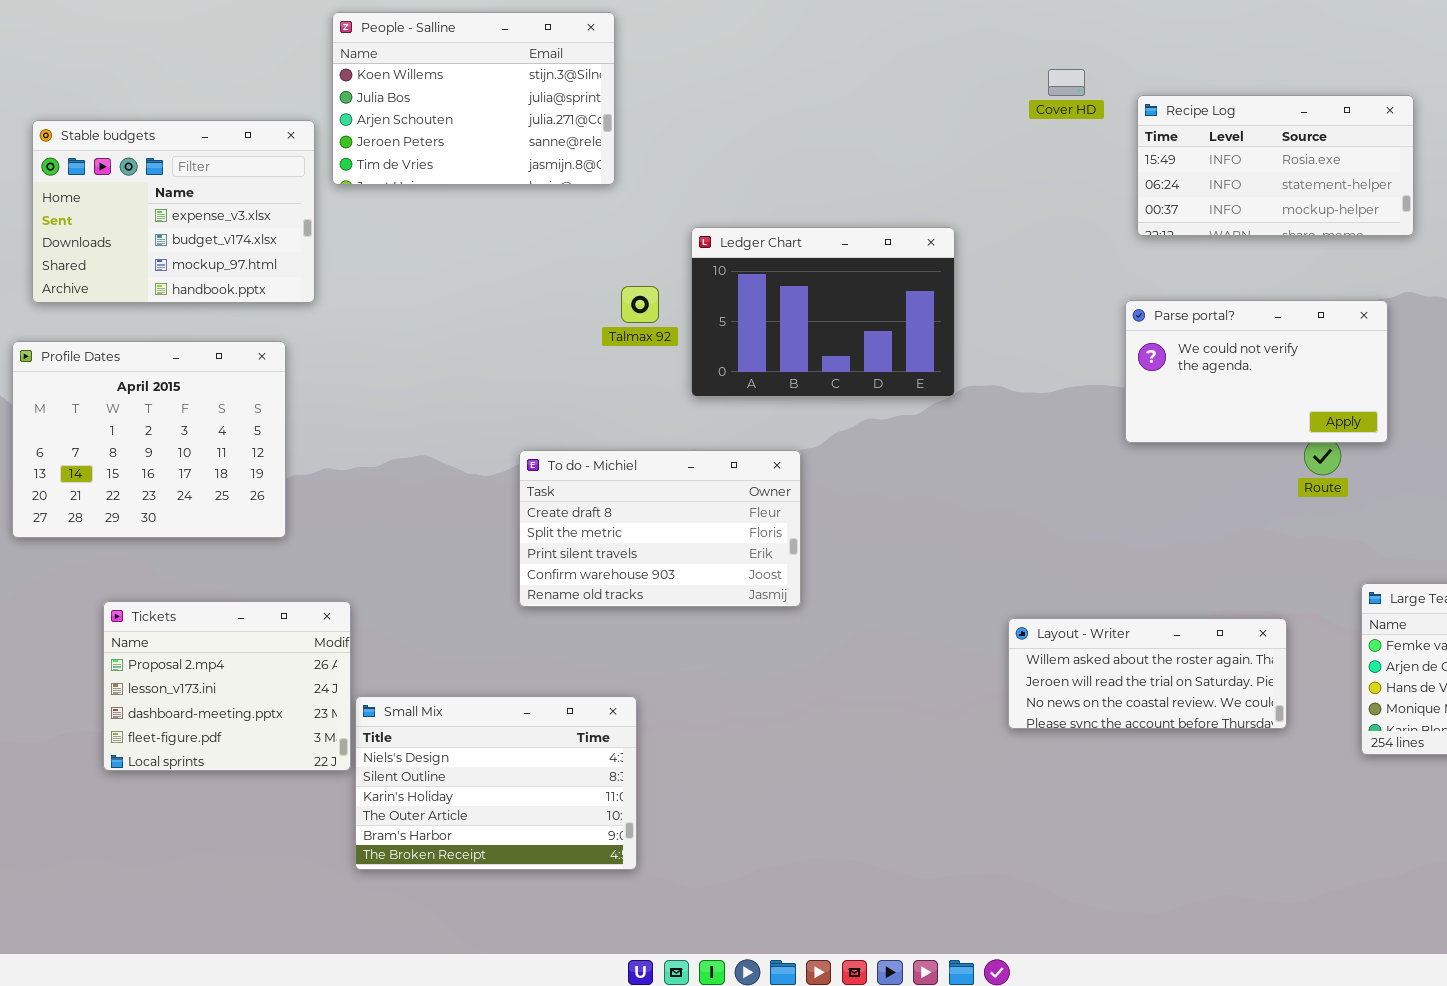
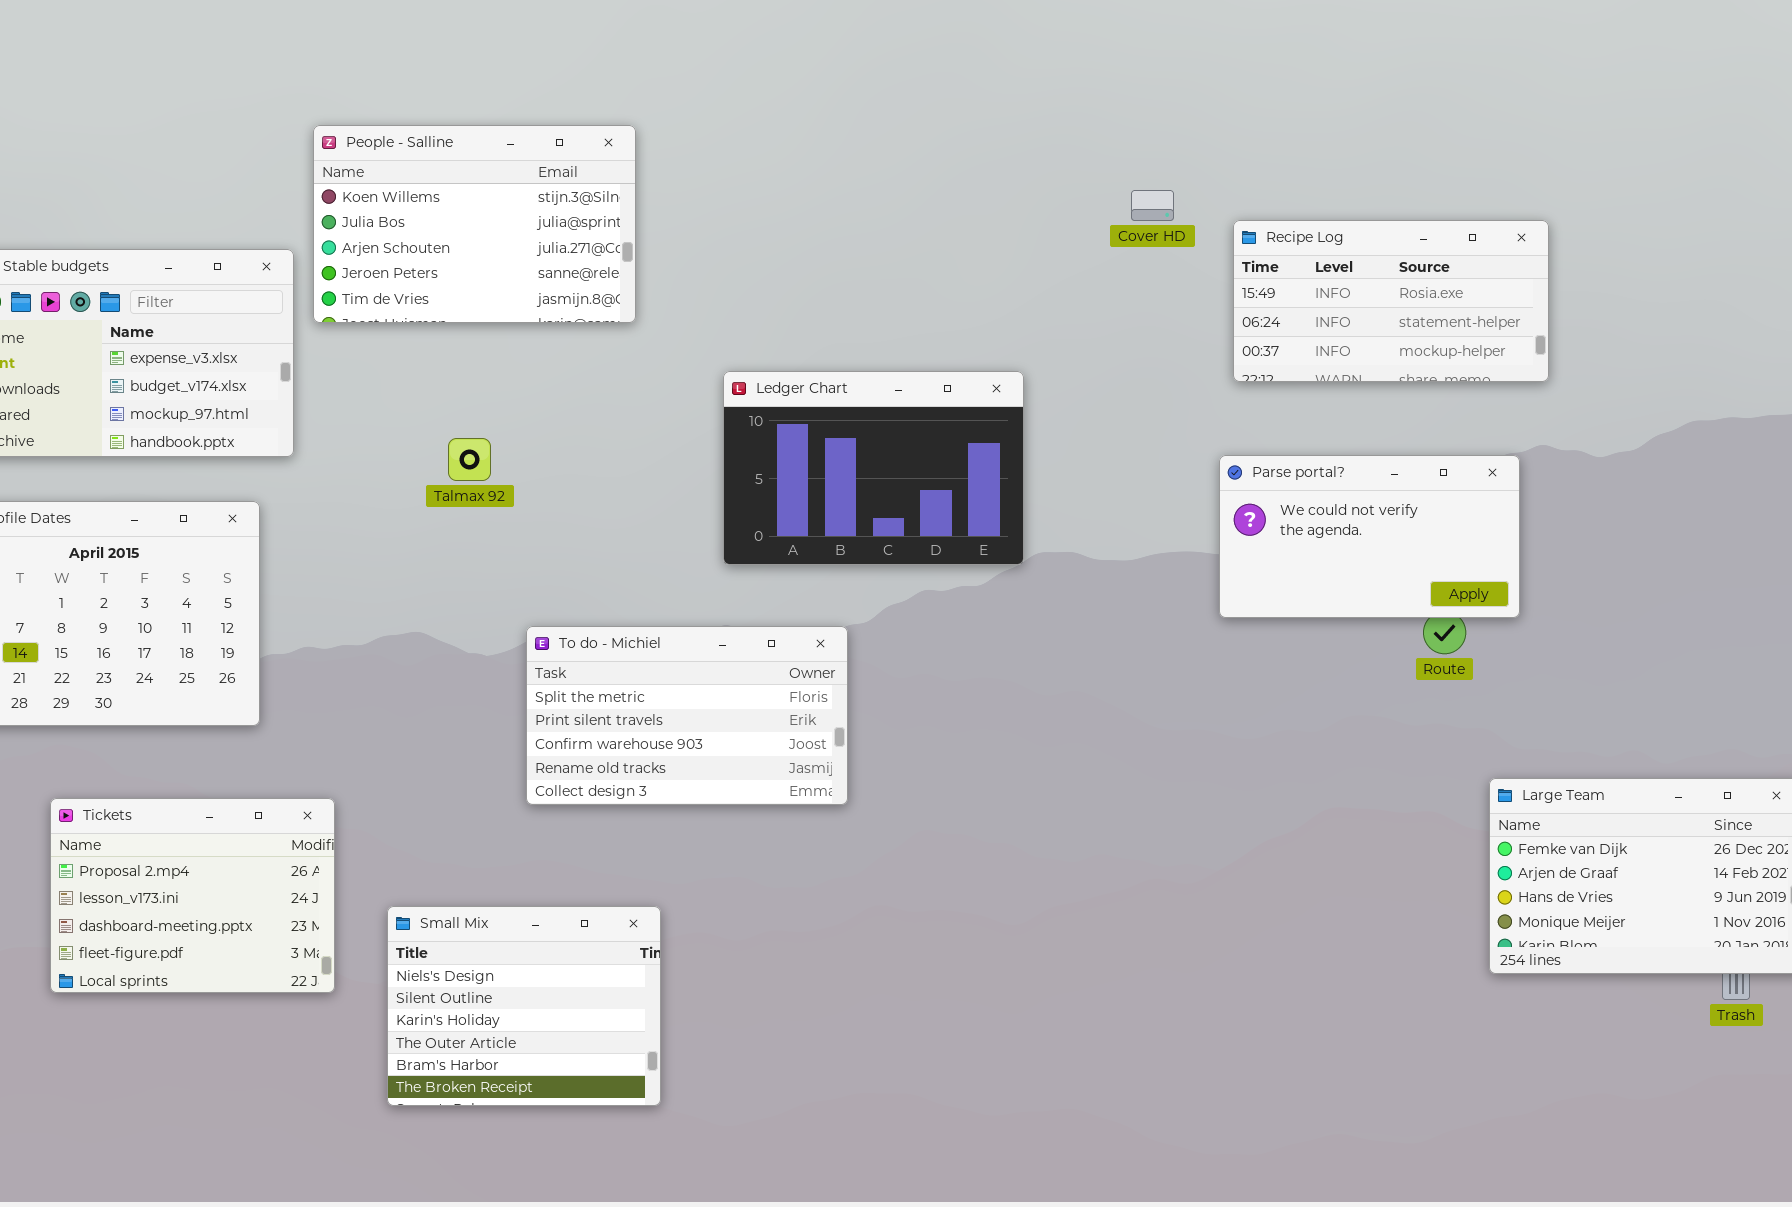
Talmax 92: [621,286,659,323] -> [448,438,491,481], moved
To do - Michiel: [519,450,801,607] -> [526,626,848,805], scrolled down 1 row
Layout - Writer: [1008,618,1287,729] -> none, closed
Small Mix: [355,696,637,870] -> [387,906,661,1106], resized

